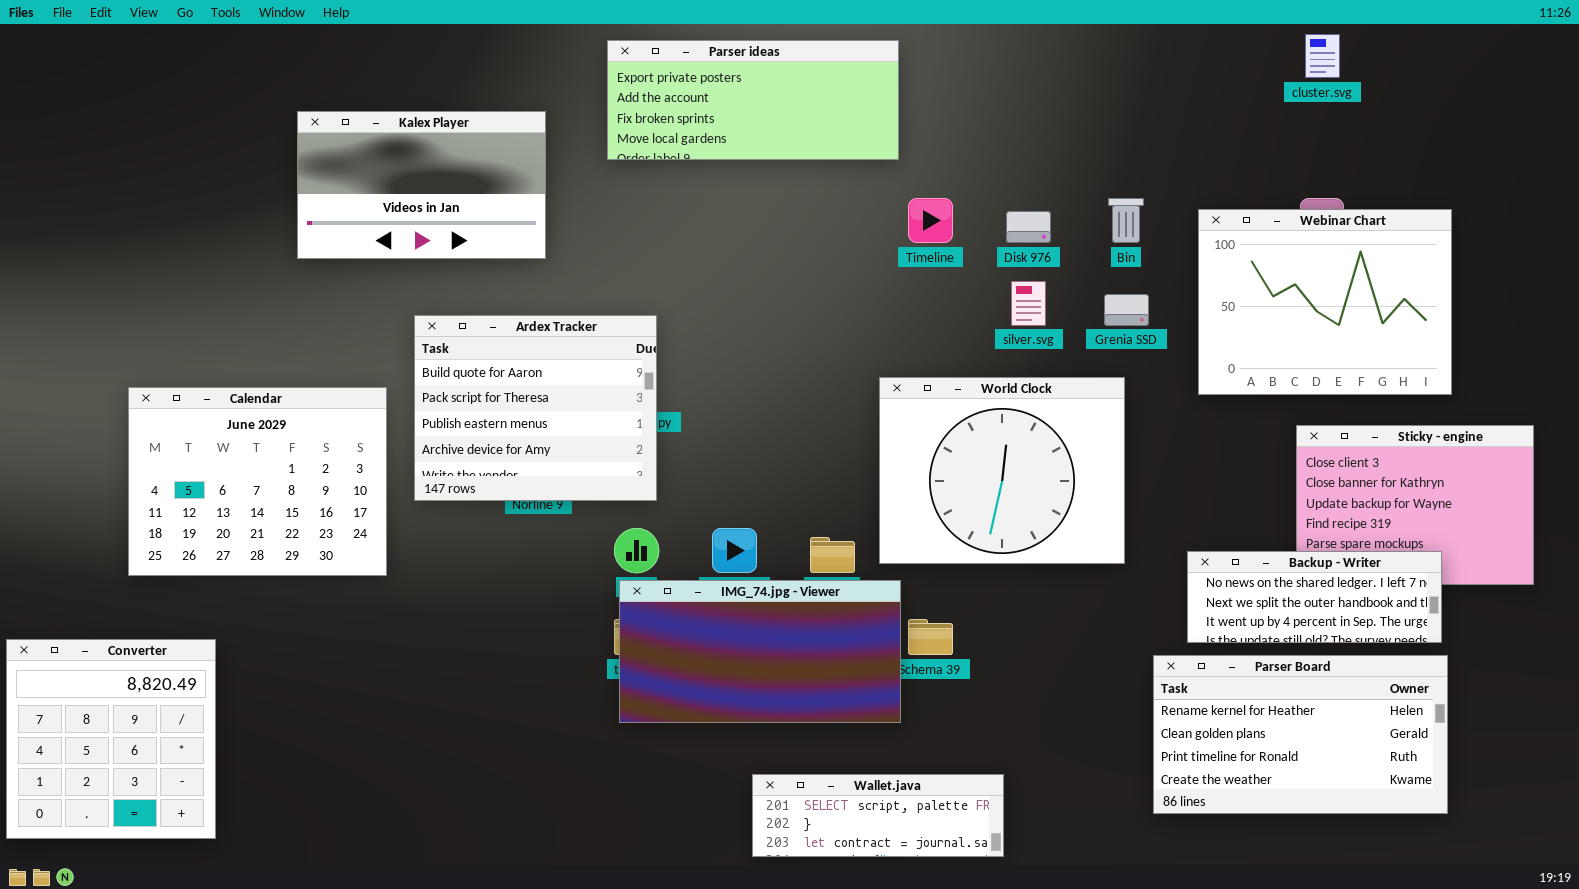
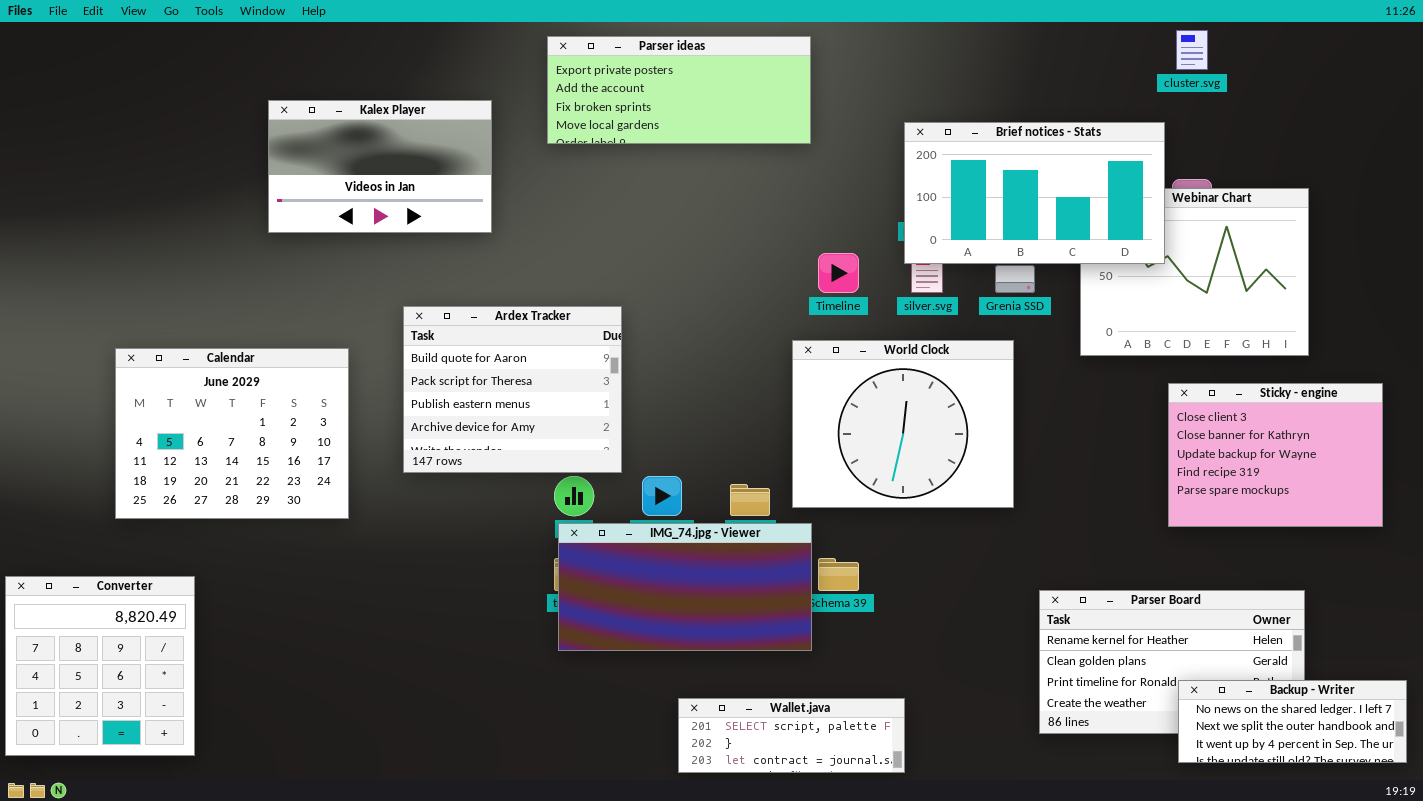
Brief notices - Stats: none -> [904,122,1165,264], opened
Timeline: [908,198,953,243] -> [818,253,859,293], moved
Ardex Tracker: [414,315,657,501] -> [403,306,622,473], moved
Backup - Writer: [1187,551,1442,643] -> [1178,680,1407,763], moved

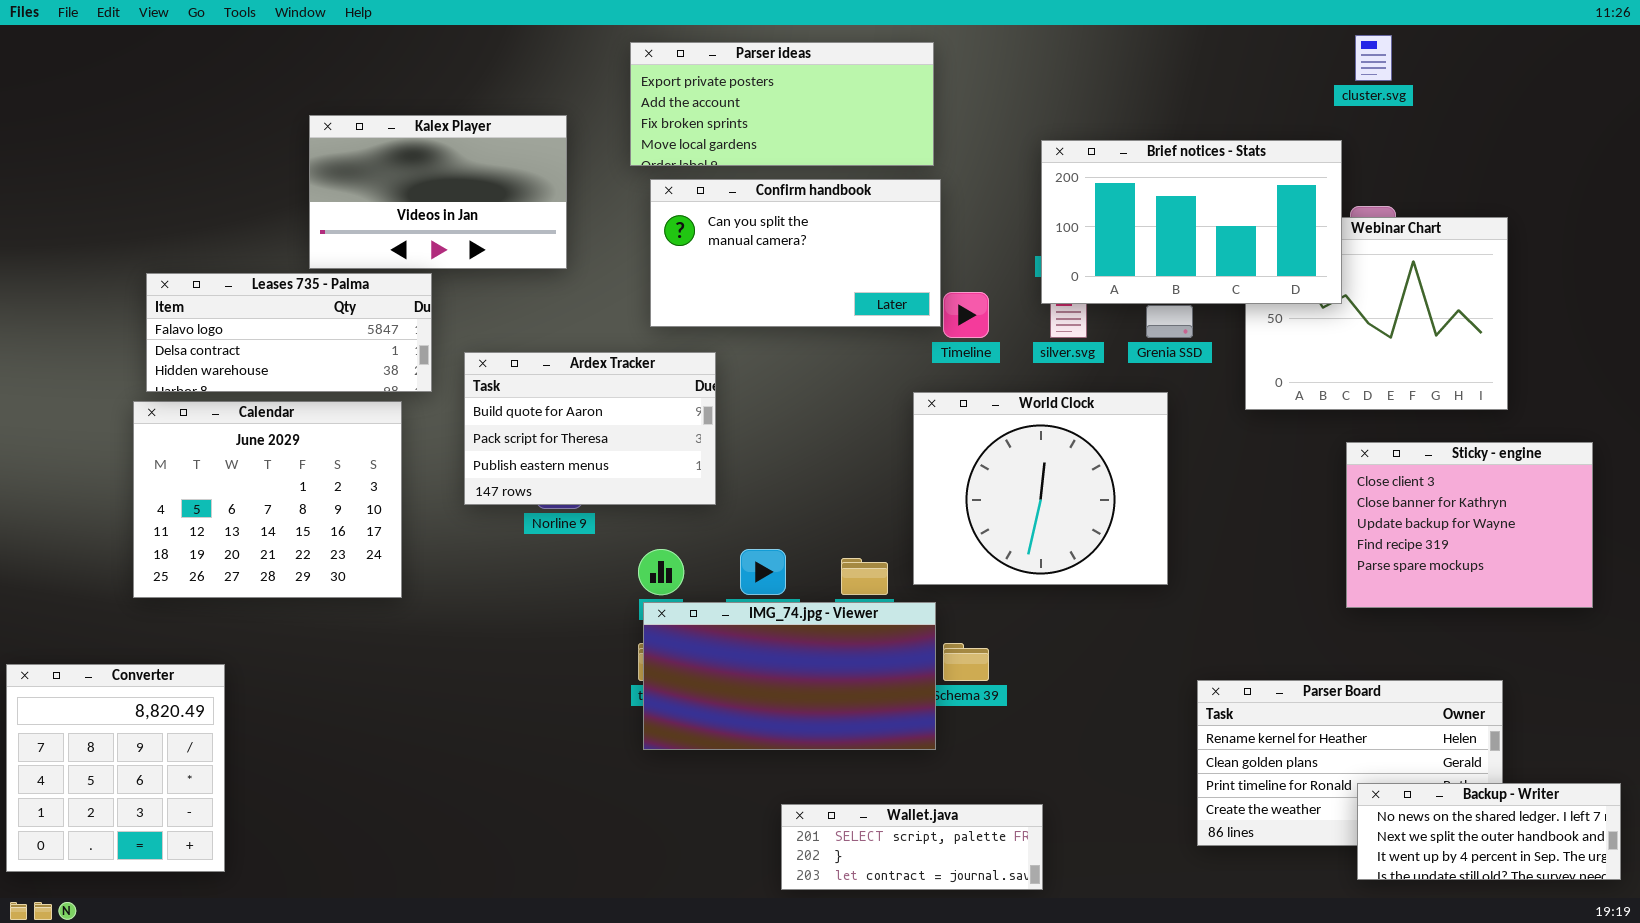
Confirm handbook: none -> [650,179,941,327], opened
Leases 735 - Palma: none -> [146,273,432,392], opened
Ardex Tracker: [403,306,622,473] -> [464,352,716,505], resized

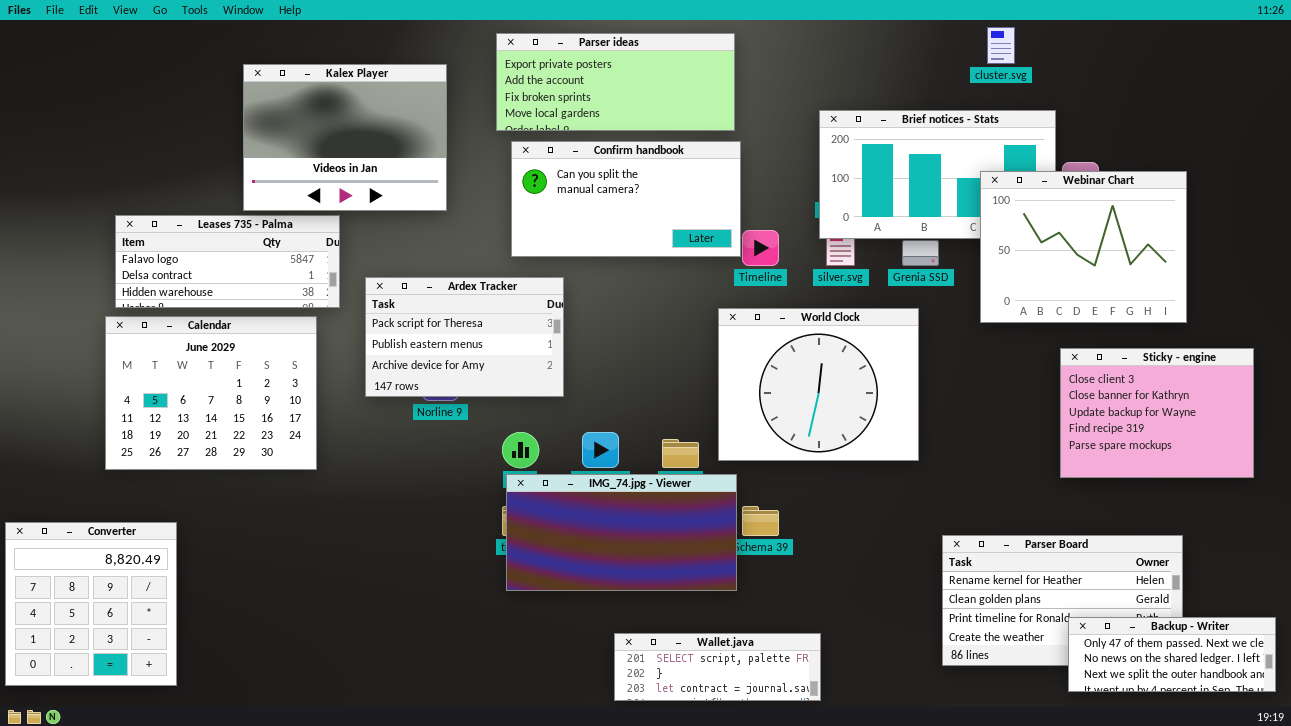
cluster.svg: [1355,35,1392,81] -> [987,27,1015,64], moved
Kalex Player: [309,115,567,269] -> [243,64,447,211], resized
Webinar Chart: [1245,217,1508,410] -> [980,171,1187,323], raised
Ardex Tracker: [464,352,716,505] -> [365,277,564,397], scrolled down 1 row
Backup - Writer: [1357,783,1621,880] -> [1068,617,1276,692], scrolled up 1 row

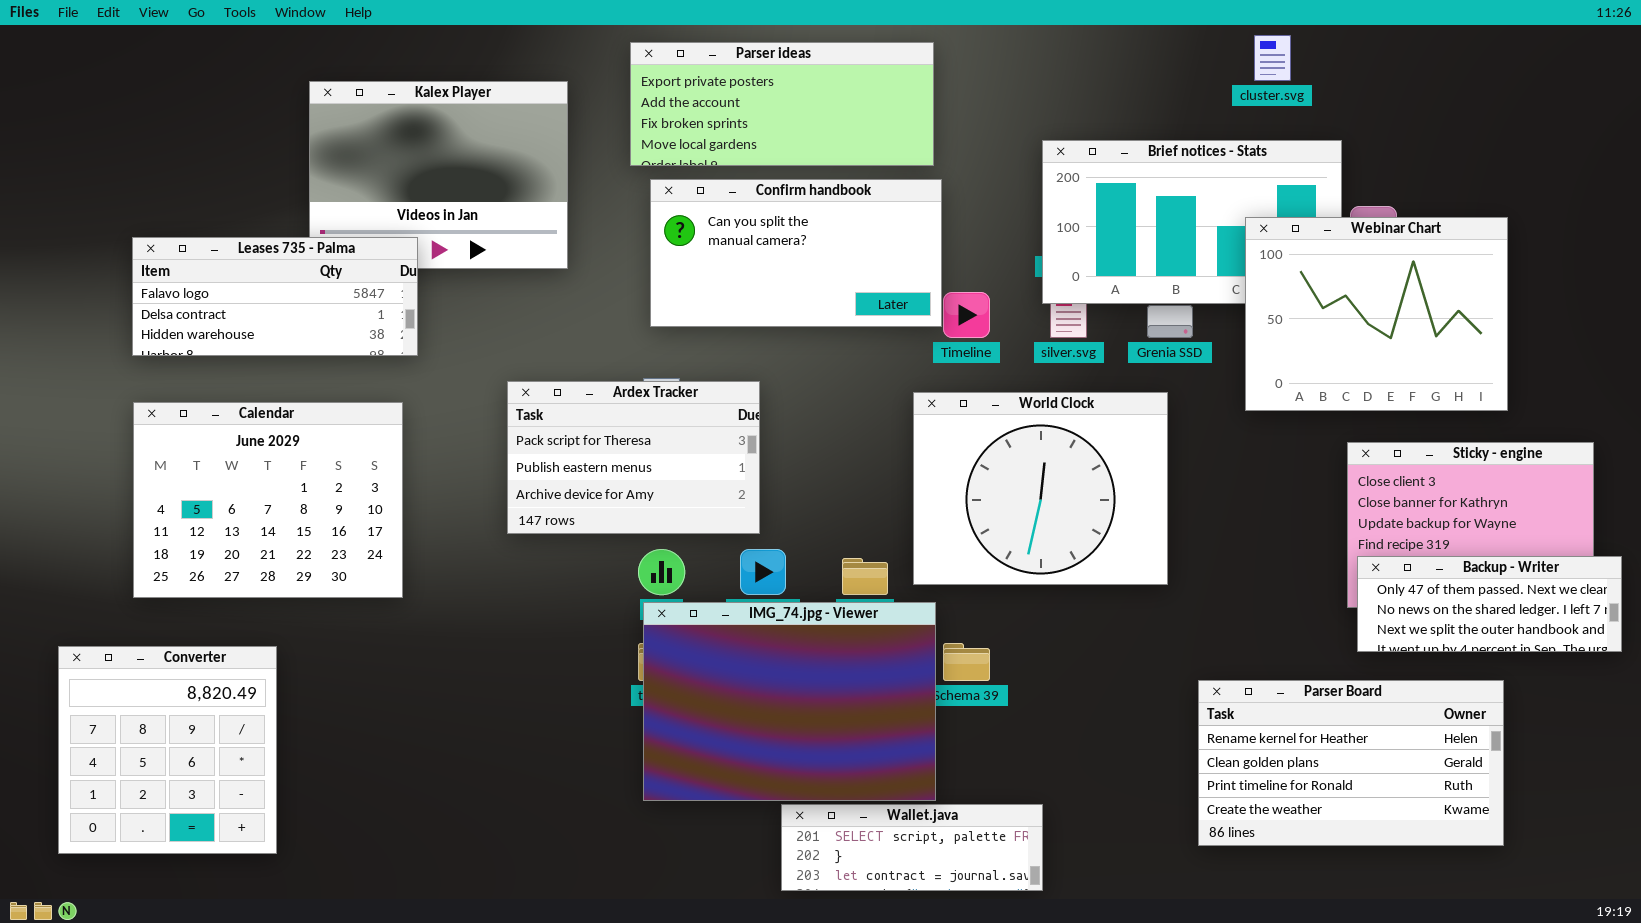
Leases 735 - Palma: [115,215,340,308] -> [132,237,418,356], moved
Ardex Tracker: [365,277,564,397] -> [507,381,760,534], moved
IMG_74.jpg - Viewer: [506,474,737,591] -> [643,602,936,801], resized
Converter: [5,522,177,686] -> [58,646,277,854], moved
Backup - Writer: [1068,617,1276,692] -> [1357,556,1622,652], moved

